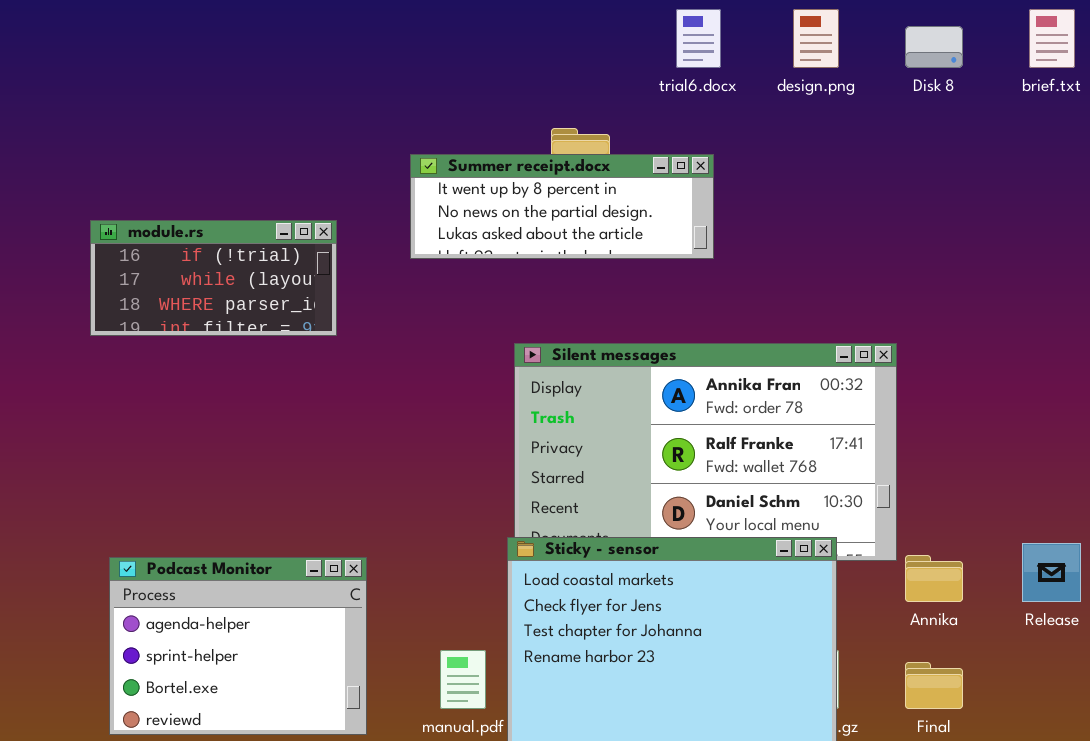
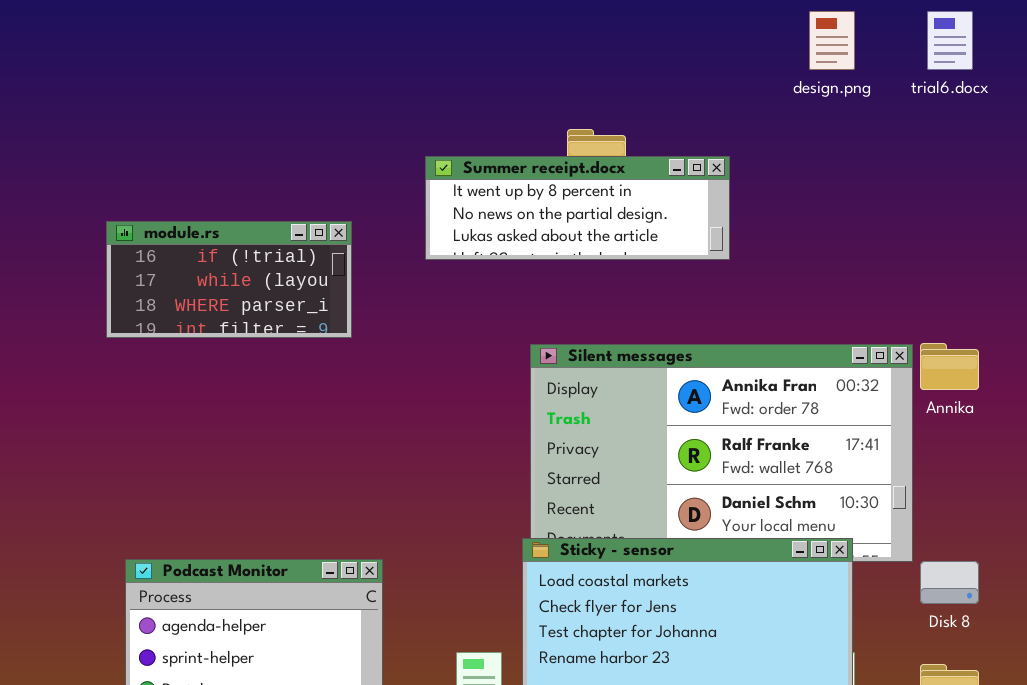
trial6.docx: [676,9,721,68] -> [927,11,973,70], moved
Disk 8: [905,26,963,68] -> [920,561,979,604], moved
Annika: [905,555,963,602] -> [920,343,979,390], moved

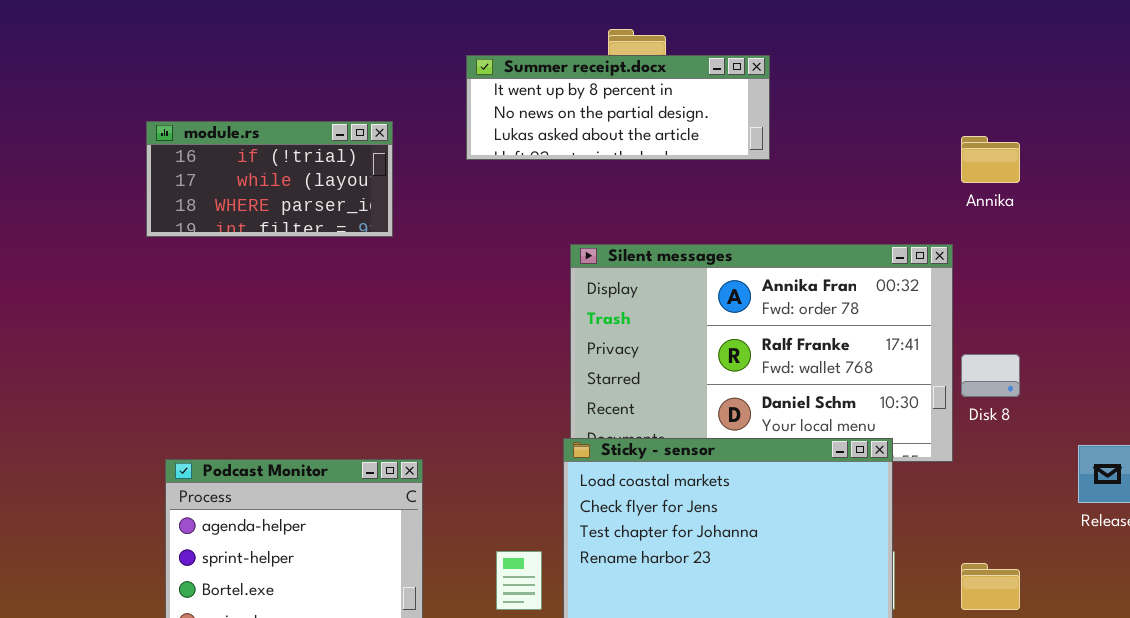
Annika: [920,343,979,390] -> [961,136,1020,183], moved
Disk 8: [920,561,979,604] -> [961,354,1020,397], moved

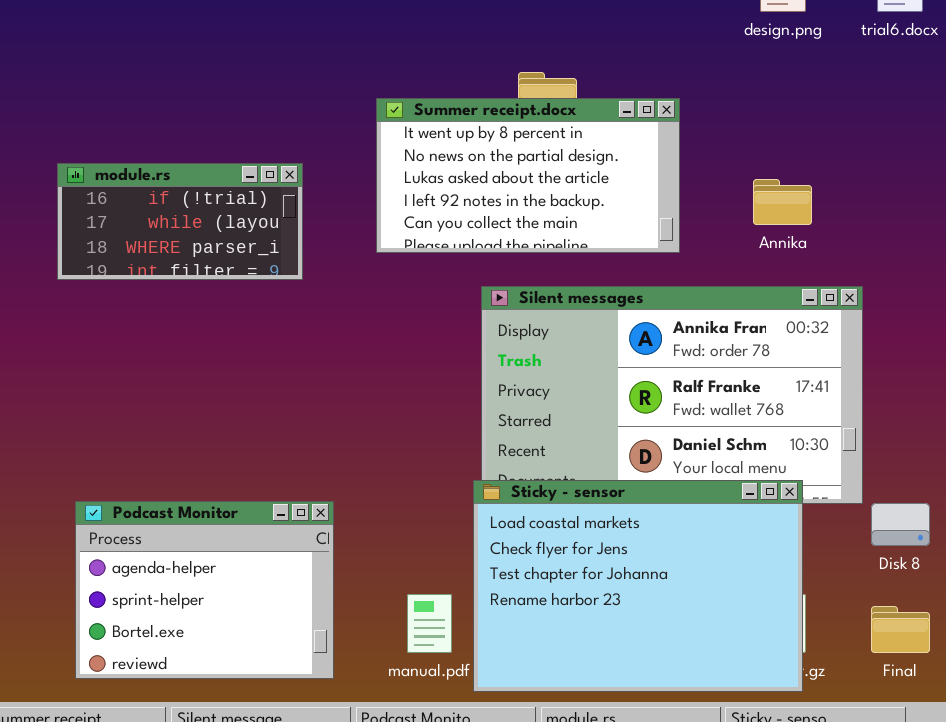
Summer receipt.docx: [466,55,770,160] -> [376,98,680,253], resized
Annika: [961,136,1020,183] -> [753,179,812,225], moved
Disk 8: [961,354,1020,397] -> [871,503,930,546], moved

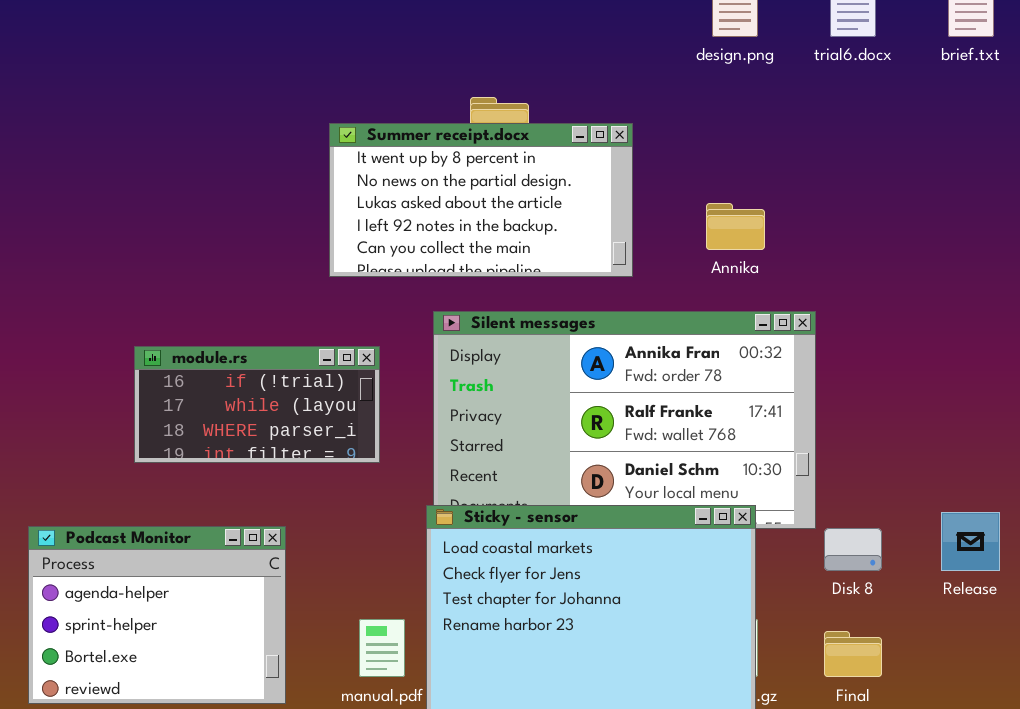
module.rs: [57,163,303,280] -> [134,346,380,463], moved

